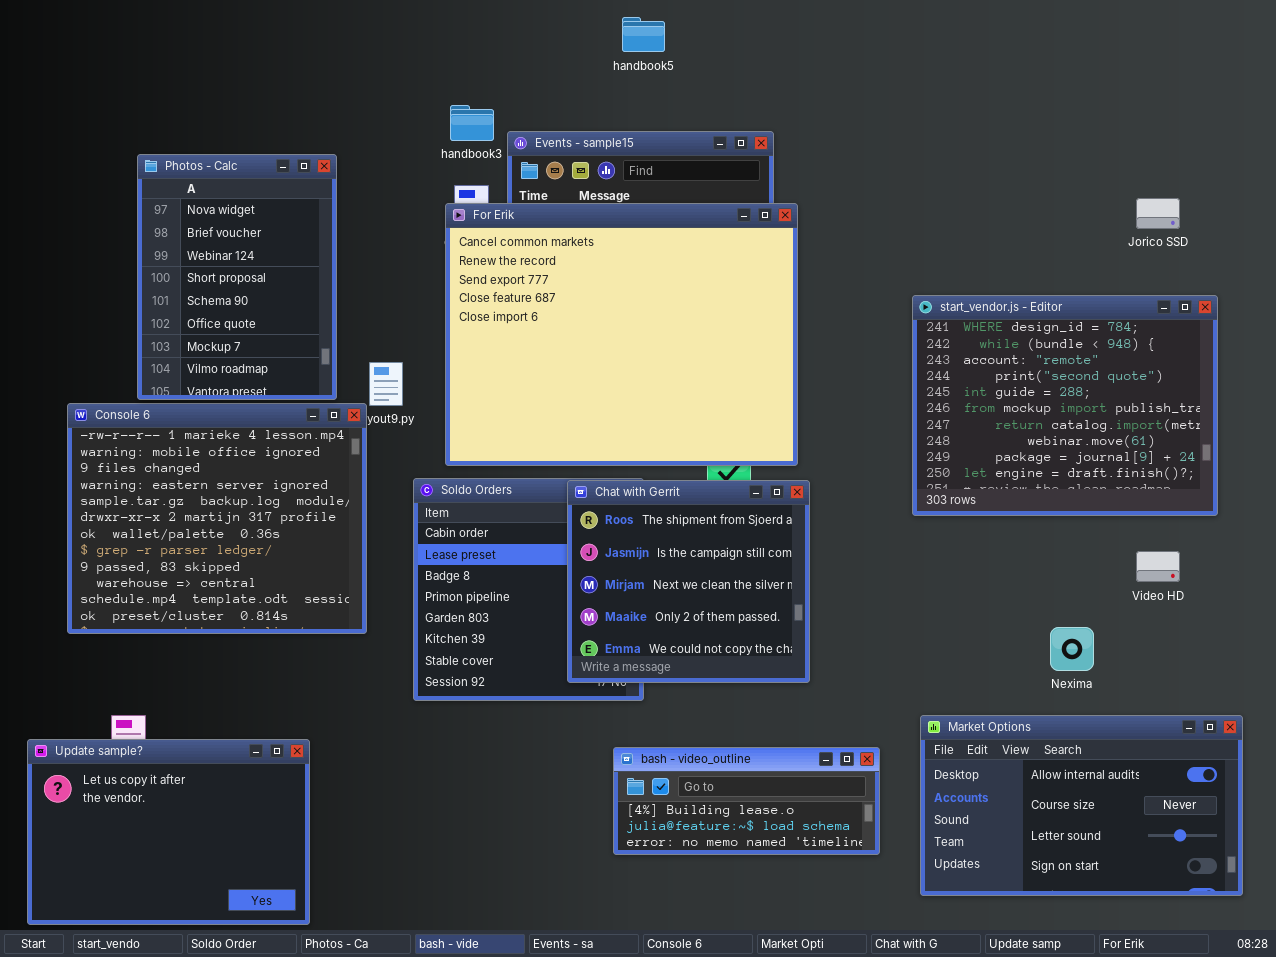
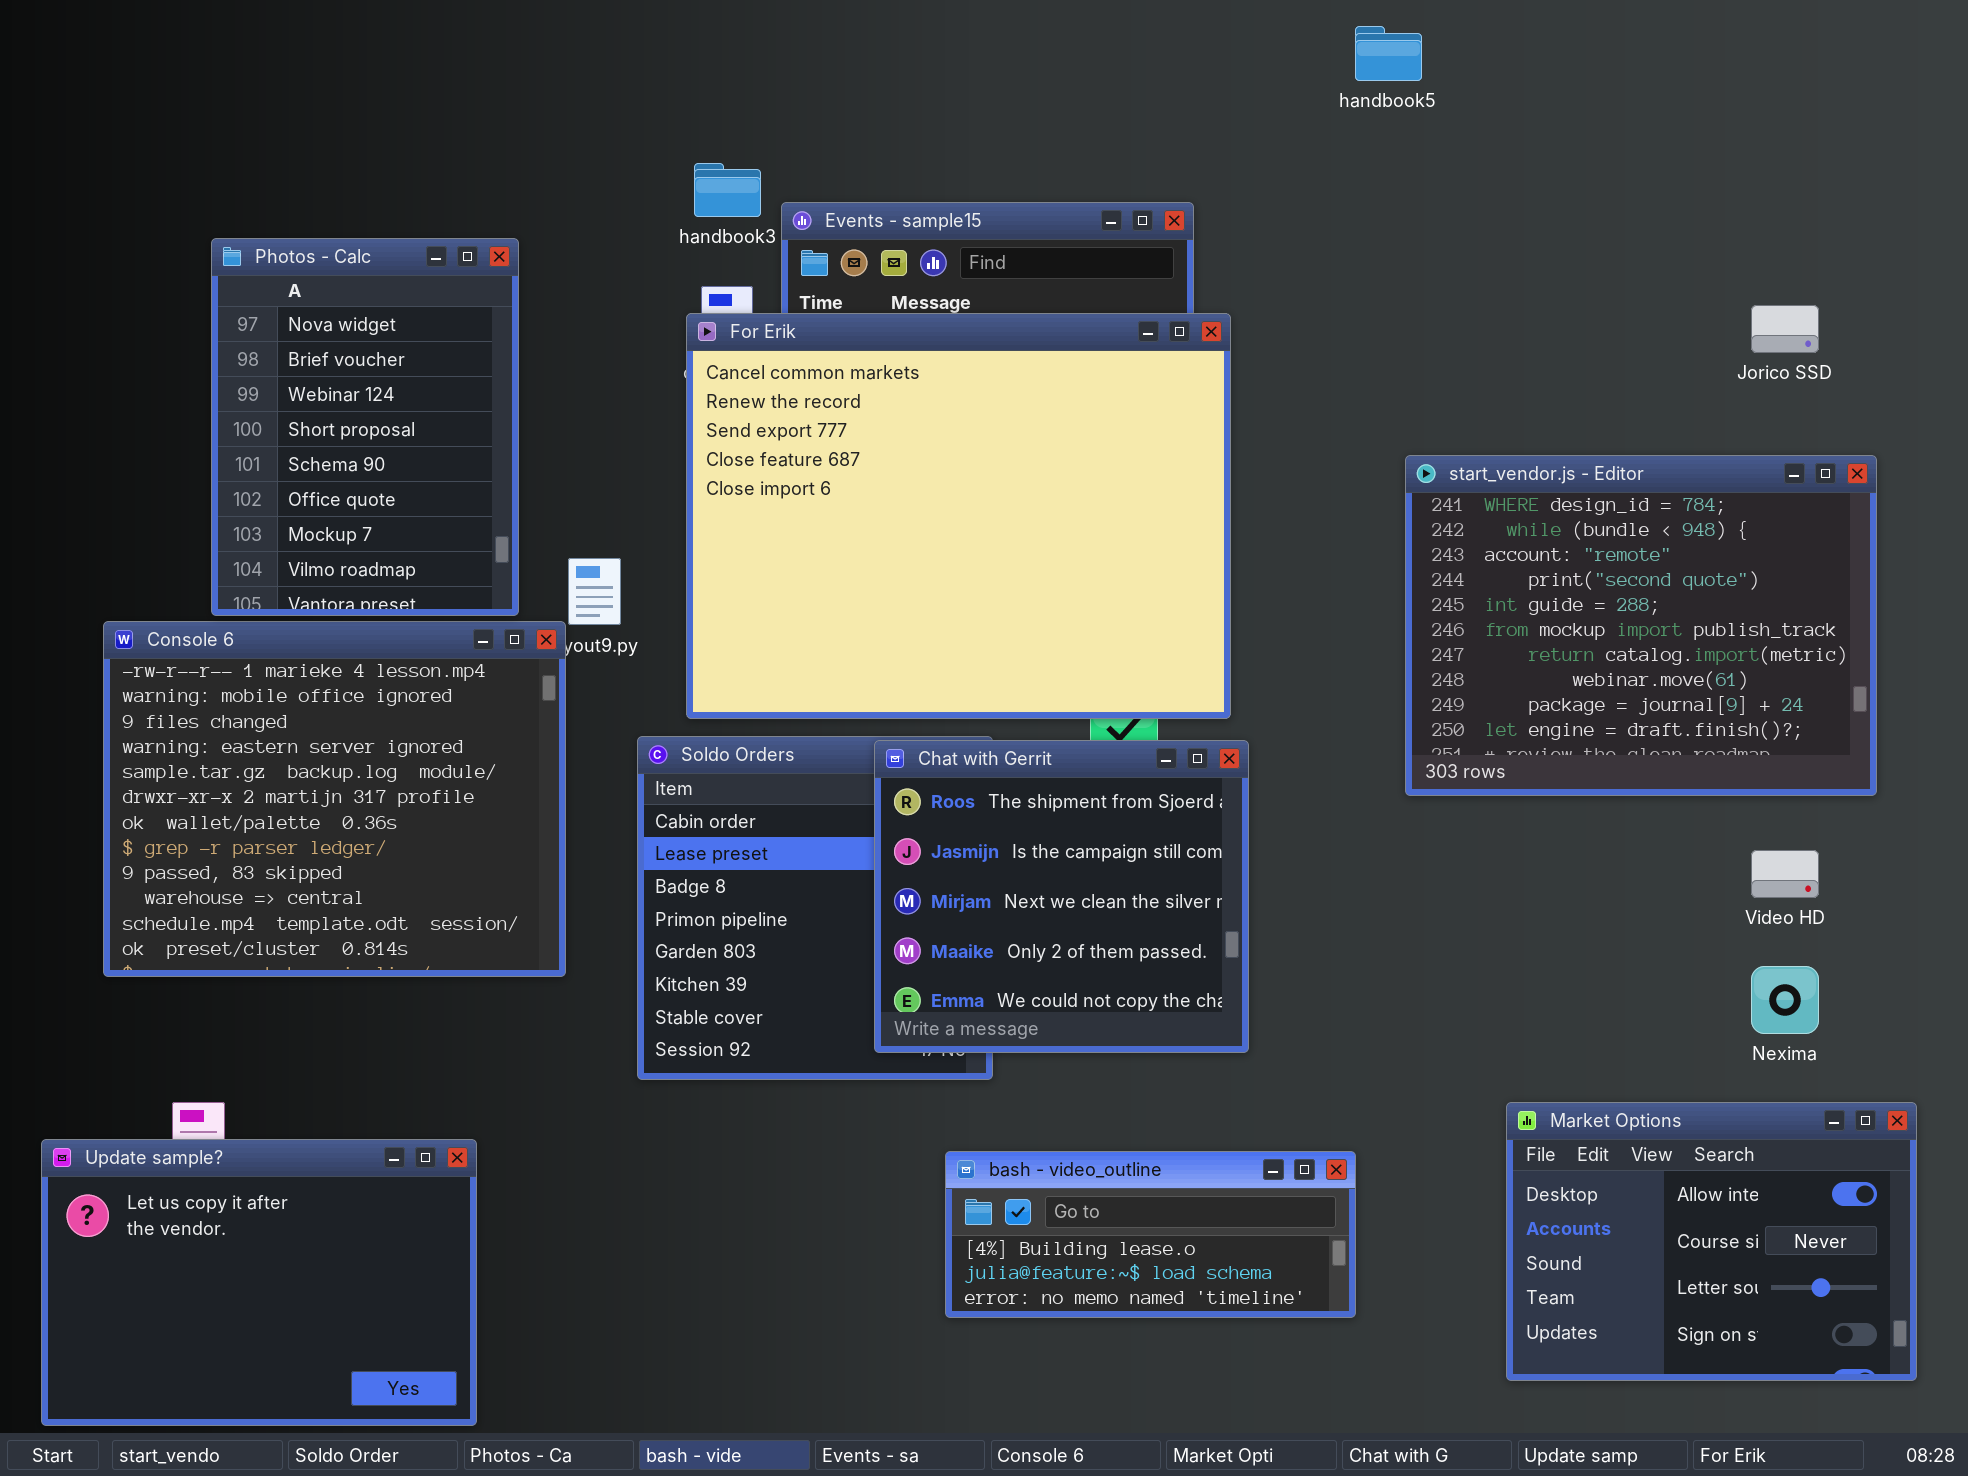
handbook5: [622,17,665,52] -> [1355,26,1422,81], moved
Nexima: [1050,627,1094,671] -> [1751,966,1819,1034], moved
Market Options: [920,715,1243,896] -> [1506,1102,1917,1381], resized

